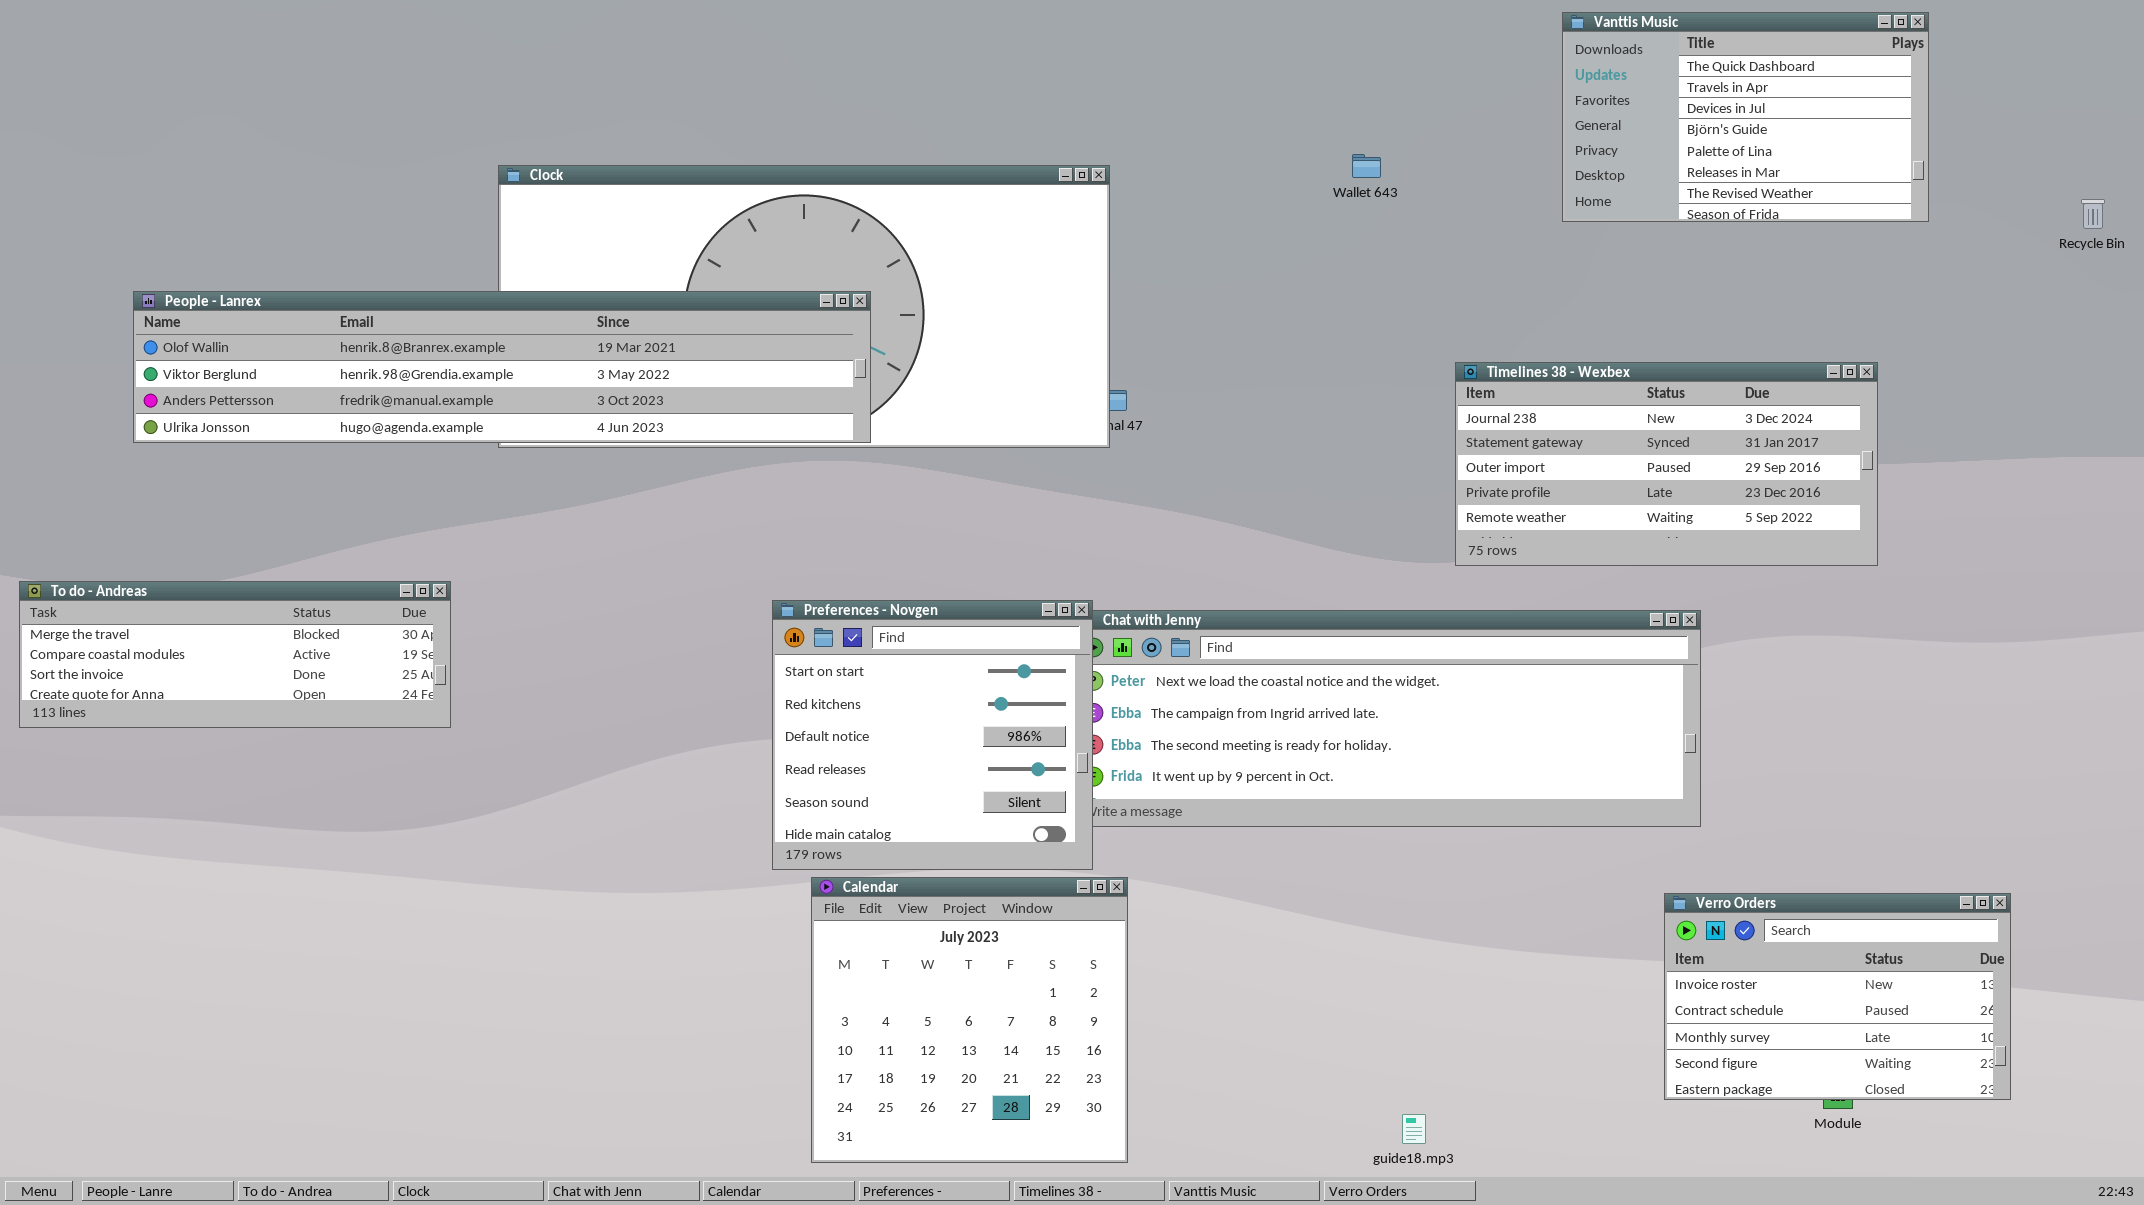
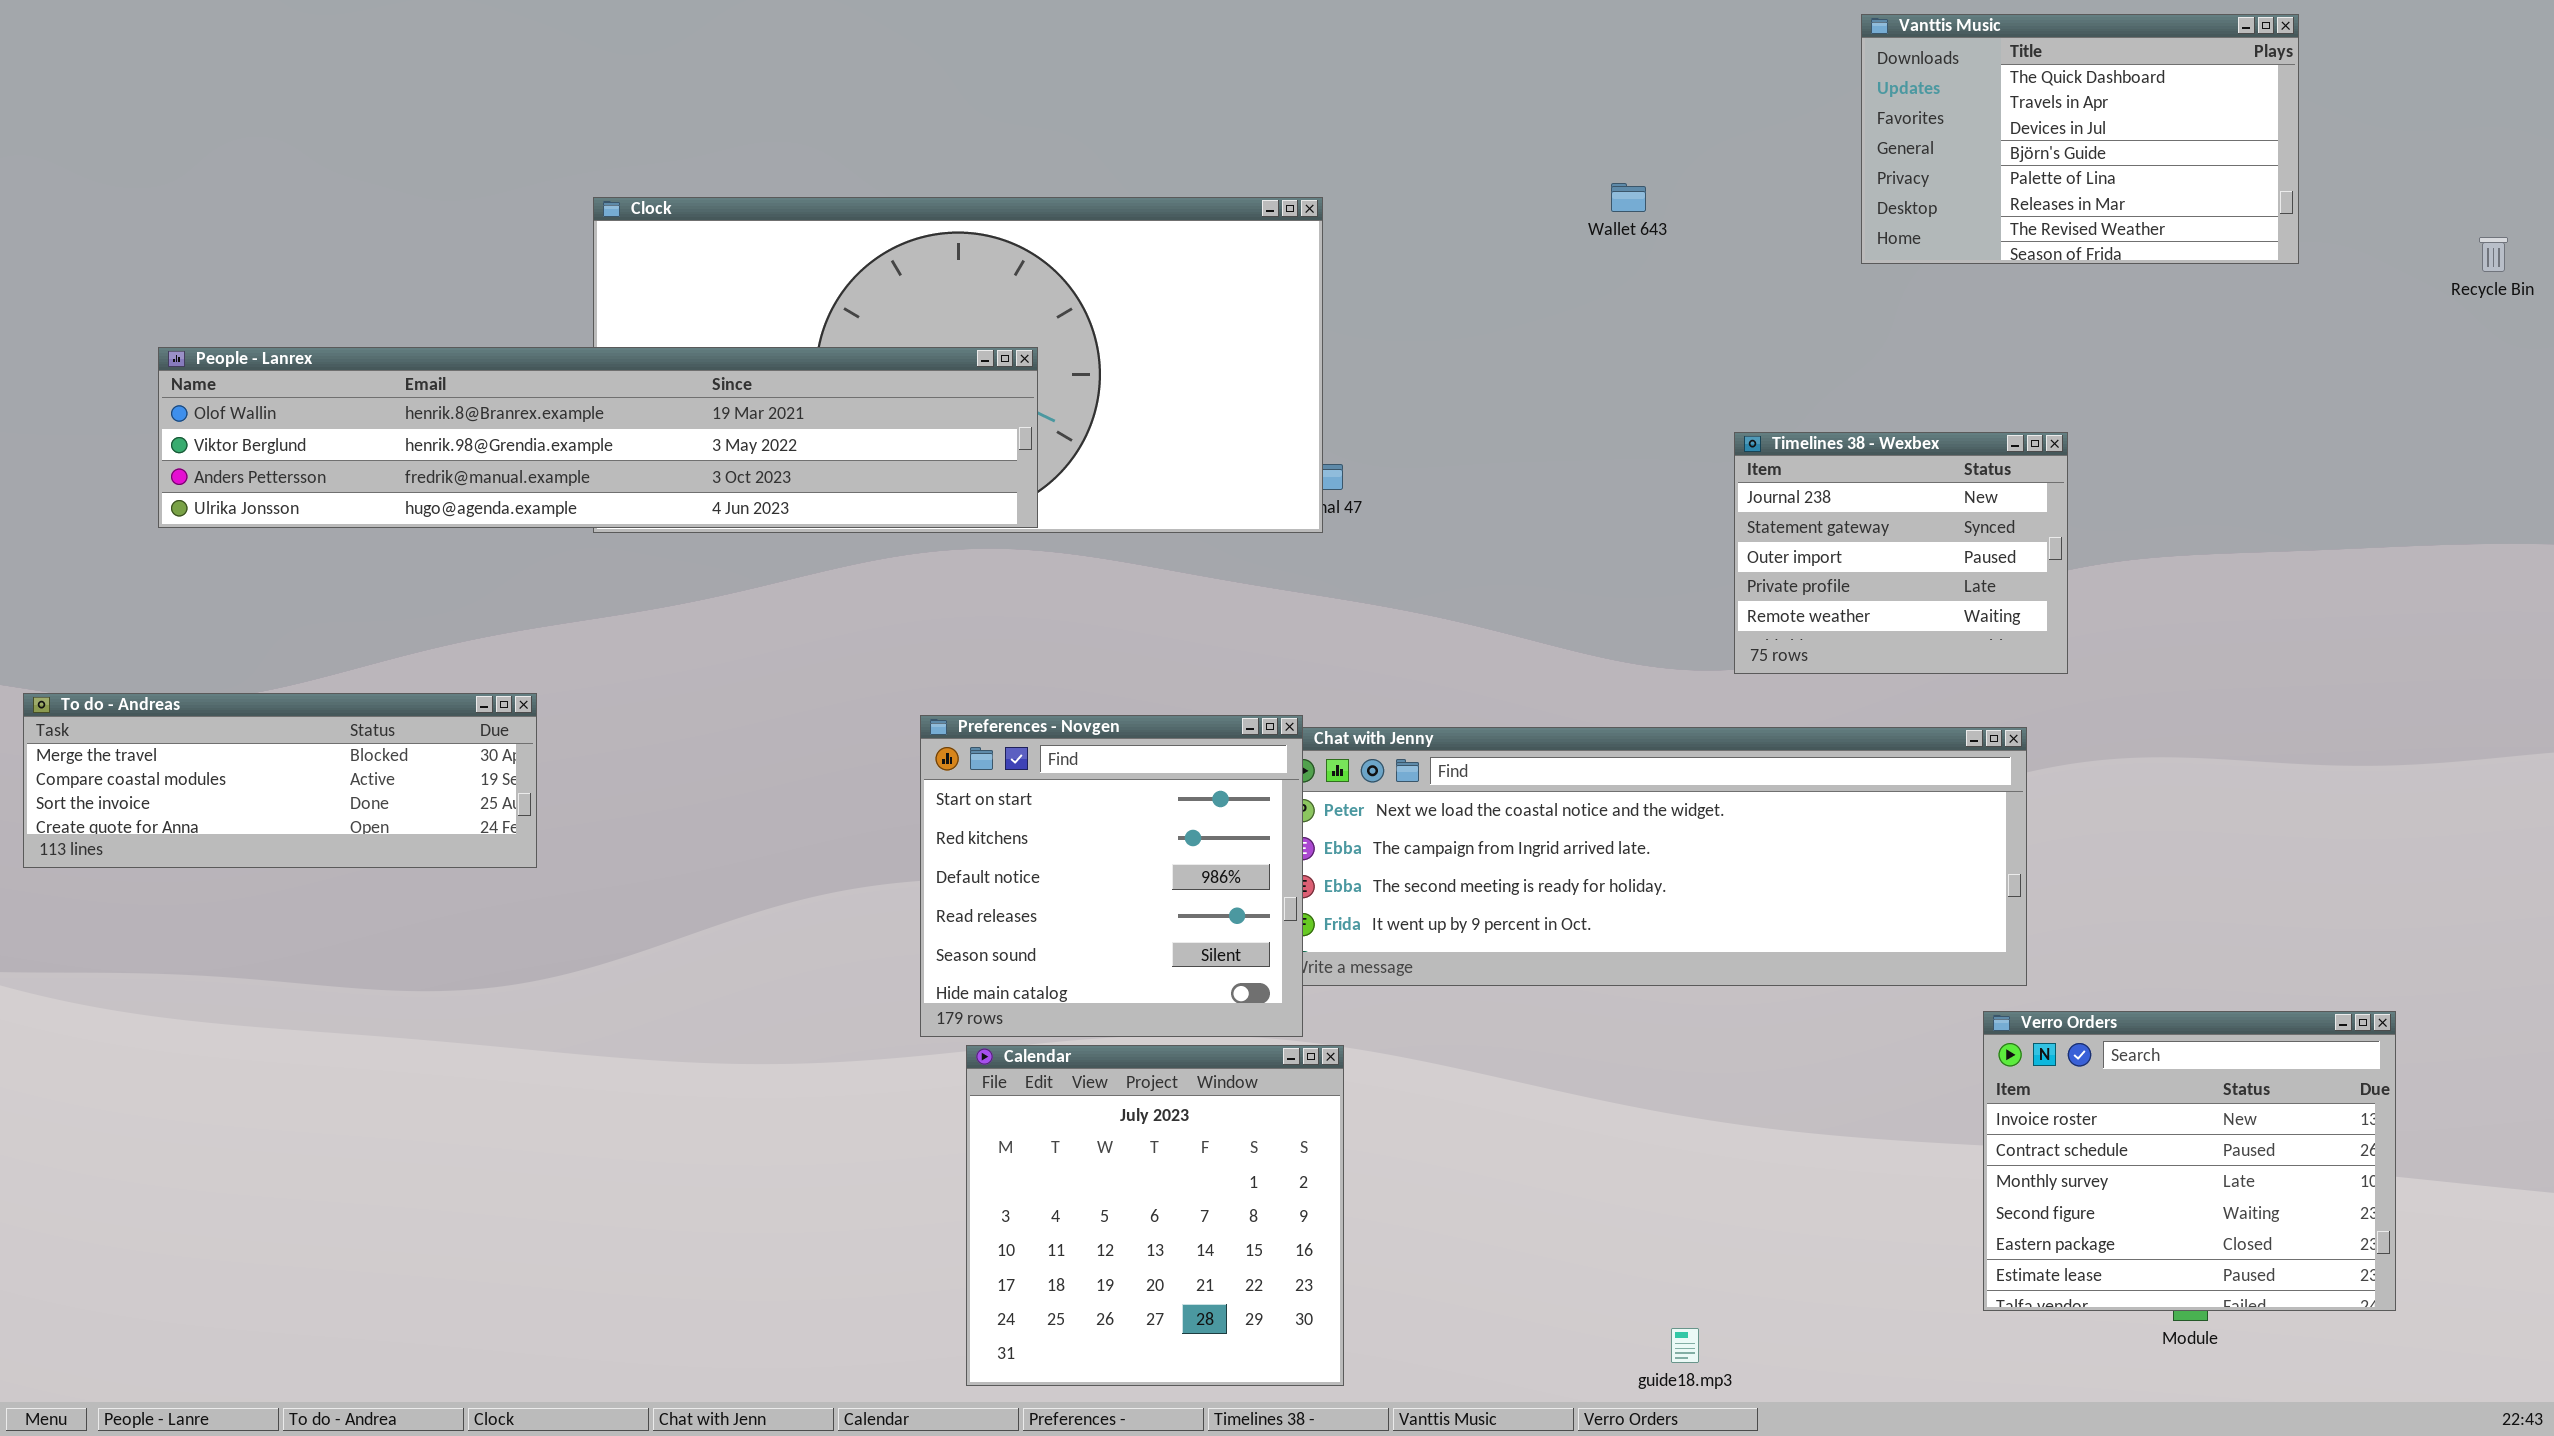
Timelines 38 - Wexbex: [1455,362,1878,566] -> [1734,432,2068,674], resized
Verro Orders: [1664,893,2011,1100] -> [1983,1011,2396,1311], resized

